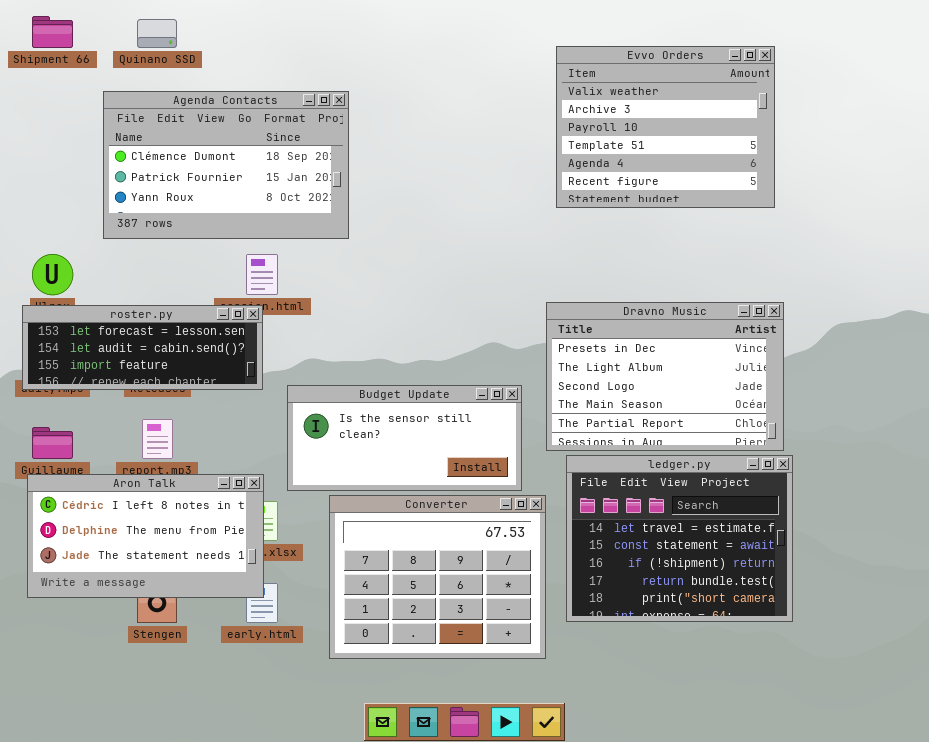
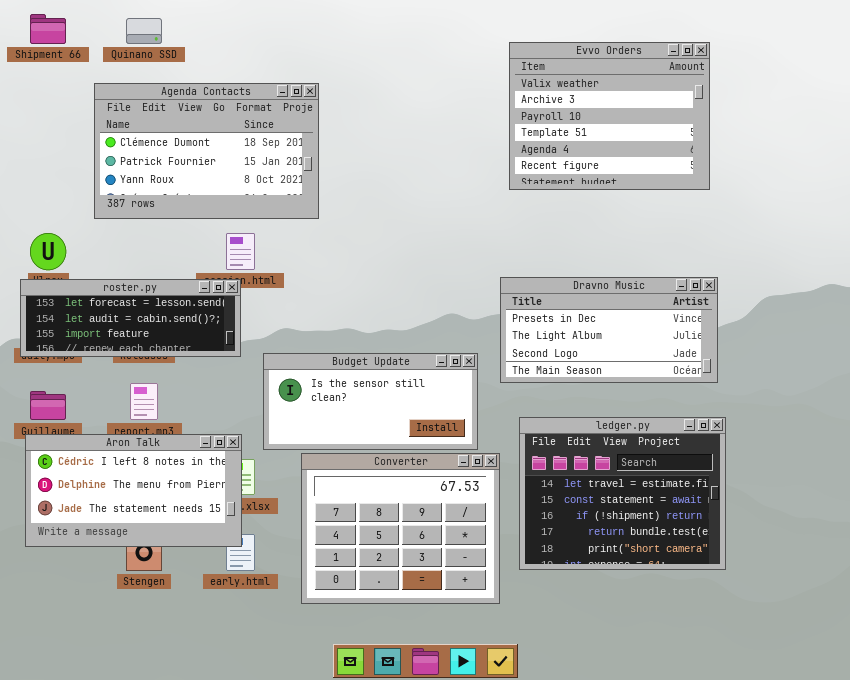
Dravno Music: [546,302,784,451] -> [500,277,718,383], resized

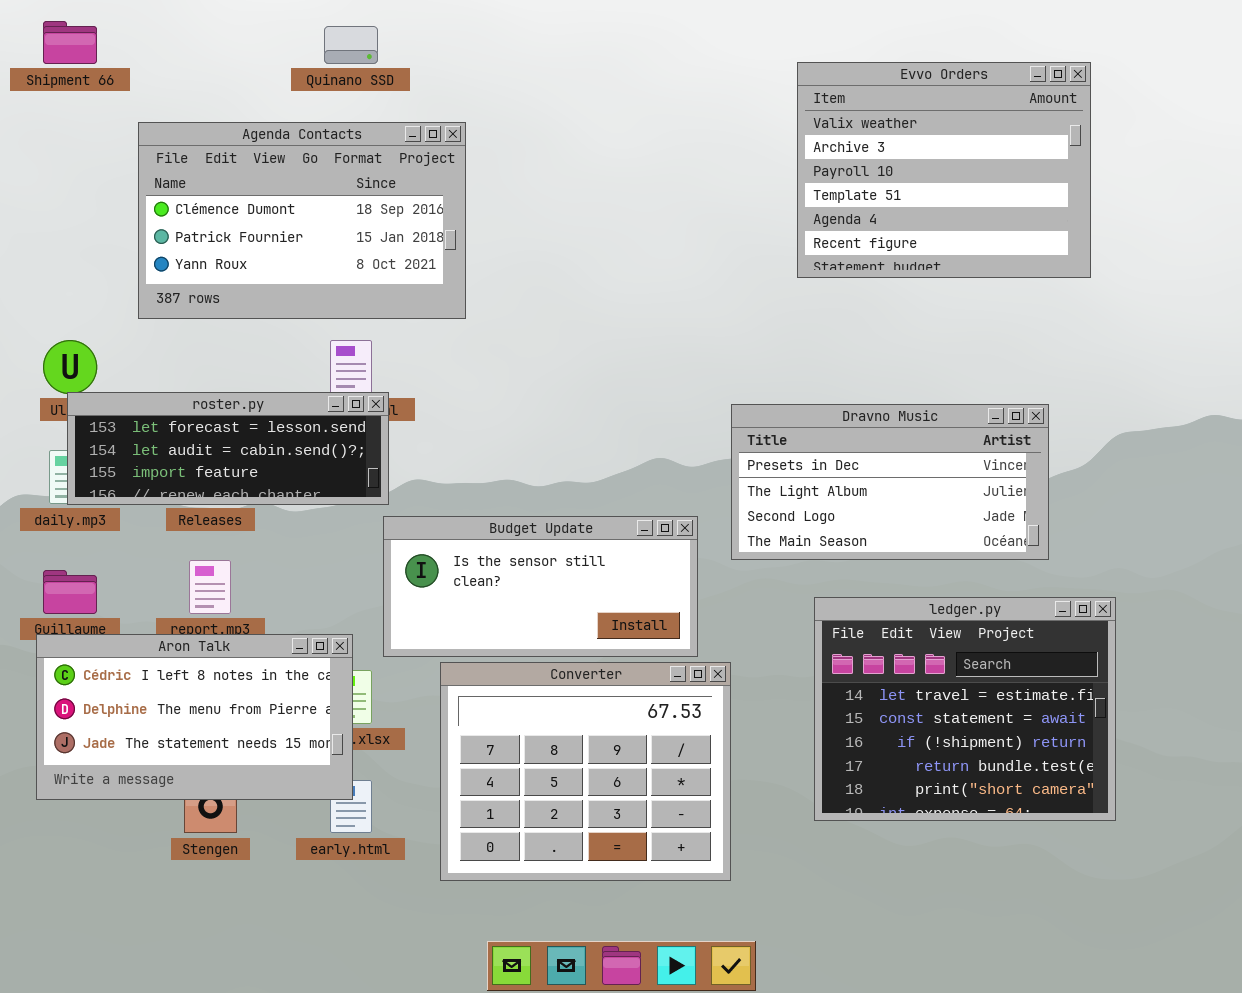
Quinano SSD: [126,18,162,44] -> [324,26,378,64], moved
Evvo Orders: [509,42,710,190] -> [797,62,1091,278], moved
roster.py: [20,279,241,357] -> [67,392,389,505], moved
ledger.py: [519,417,726,570] -> [814,597,1116,821], moved

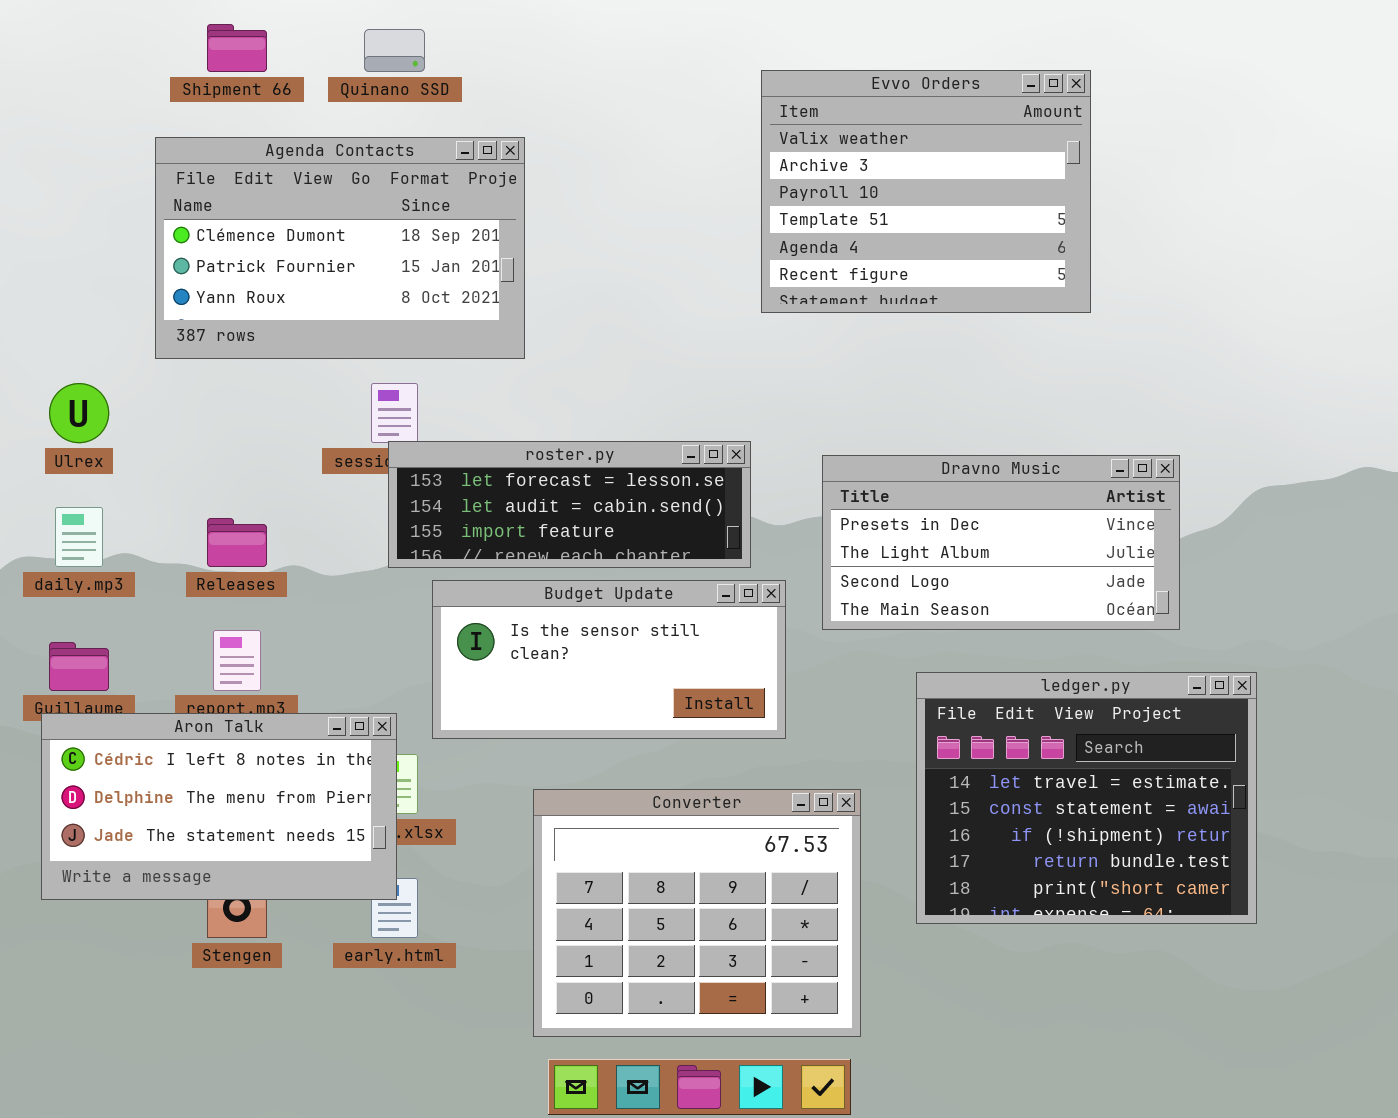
Shipment 66: [43,21,97,64] -> [207,24,267,72], moved
Evvo Orders: [797,62,1091,278] -> [761,70,1091,313], moved
roster.py: [67,392,389,505] -> [388,441,751,568], moved
Converter: [440,662,731,881] -> [533,789,861,1037], moved

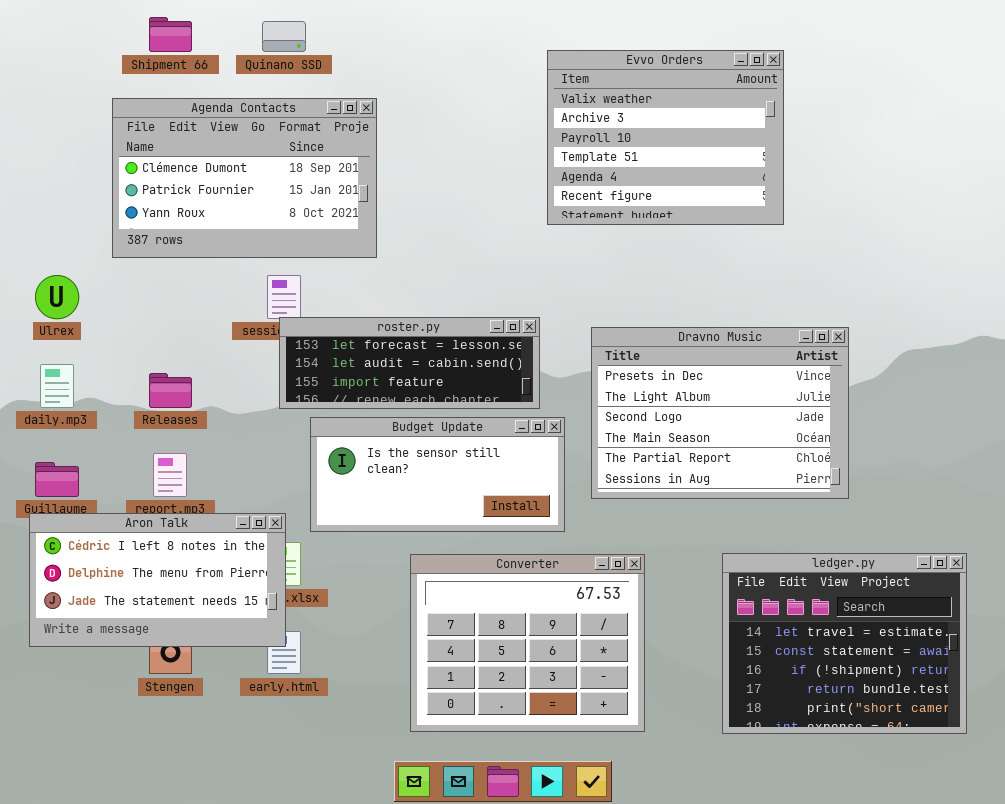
Dravno Music: [822,455,1180,630] -> [591,327,849,499], resized
ledger.py: [916,672,1257,924] -> [722,553,967,734], moved
Converter: [533,789,861,1037] -> [410,554,645,732], moved

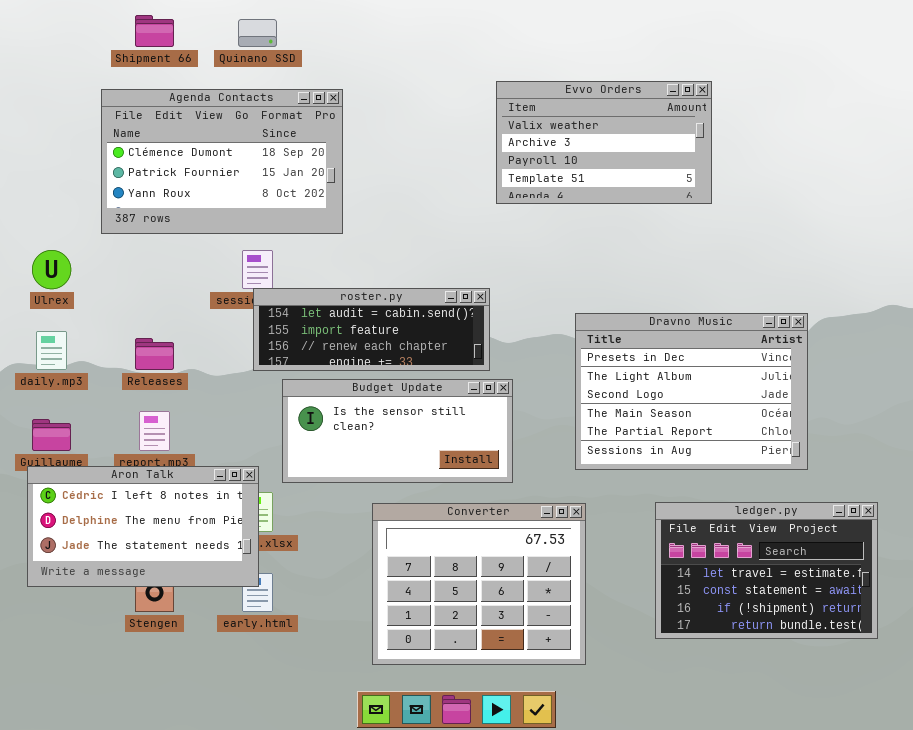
Evvo Orders: [547,50,784,225] -> [496,81,712,204], resized
roster.py: [279,317,540,409] -> [253,288,490,371], scrolled down 1 row
Dravno Music: [591,327,849,499] -> [575,313,808,470], moved
ledger.py: [722,553,967,734] -> [655,502,878,639], resized

